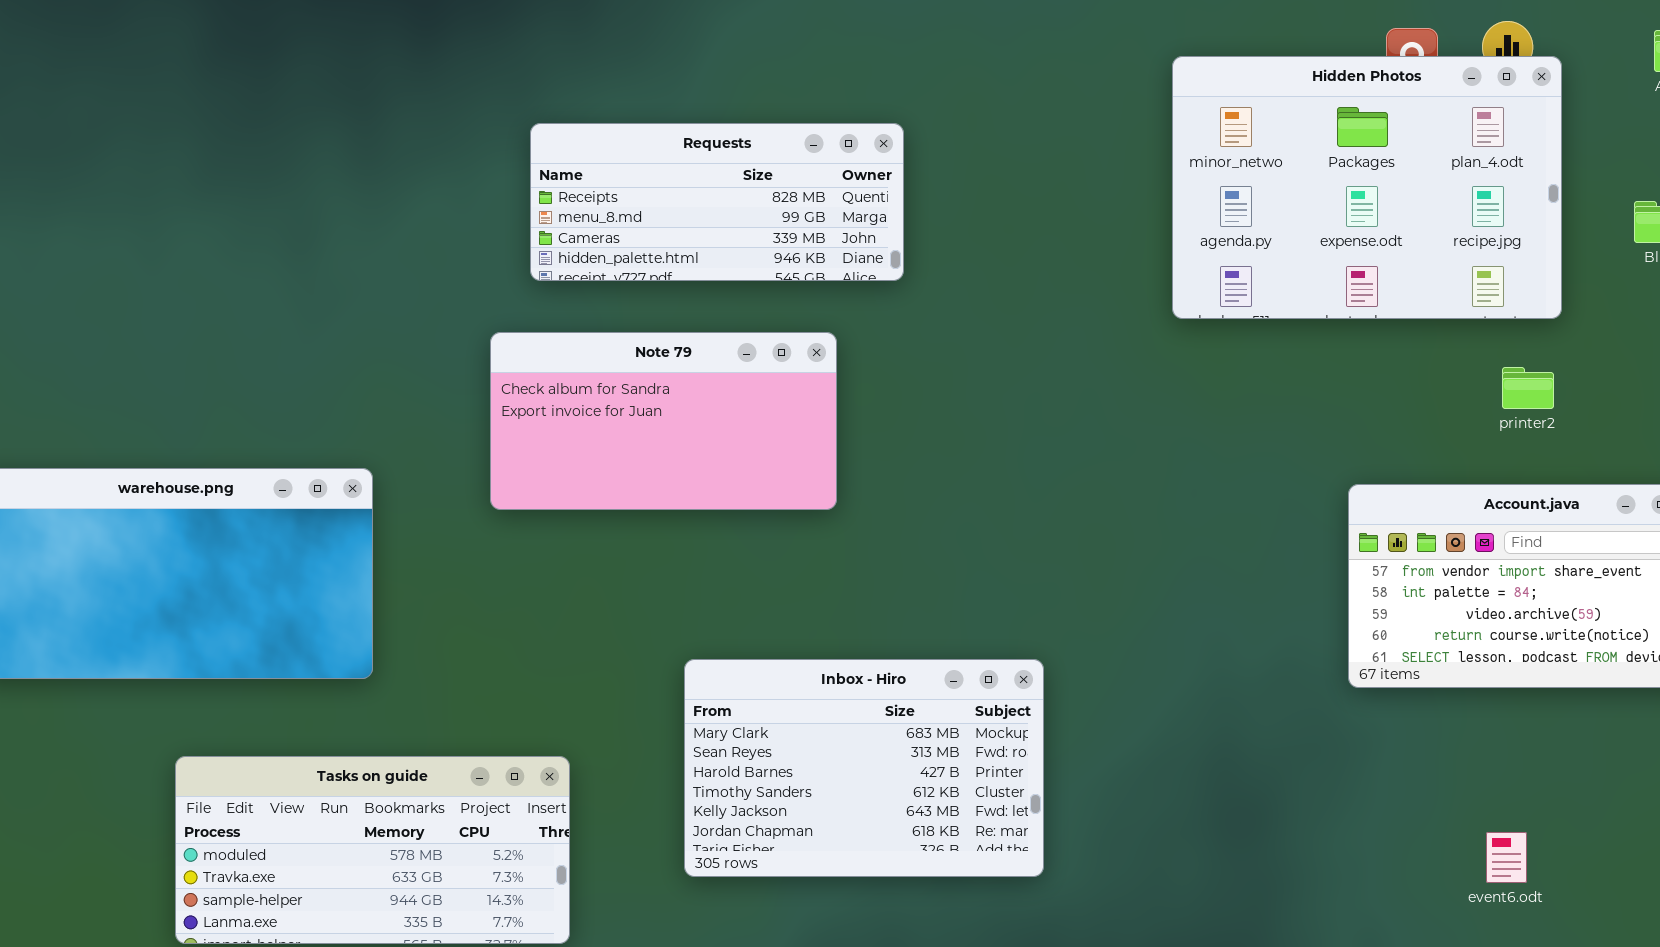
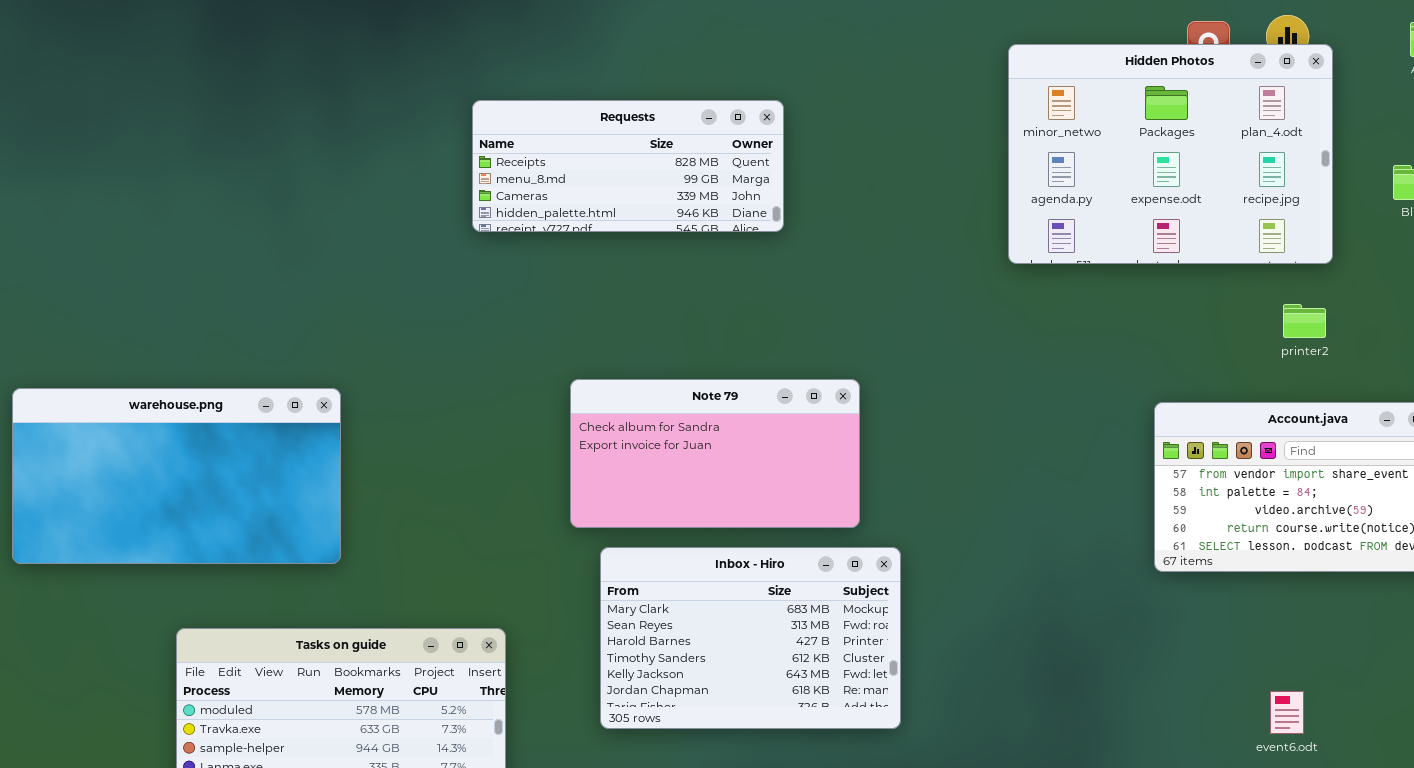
Note 79: [490,332,837,510] -> [570,379,860,528], moved

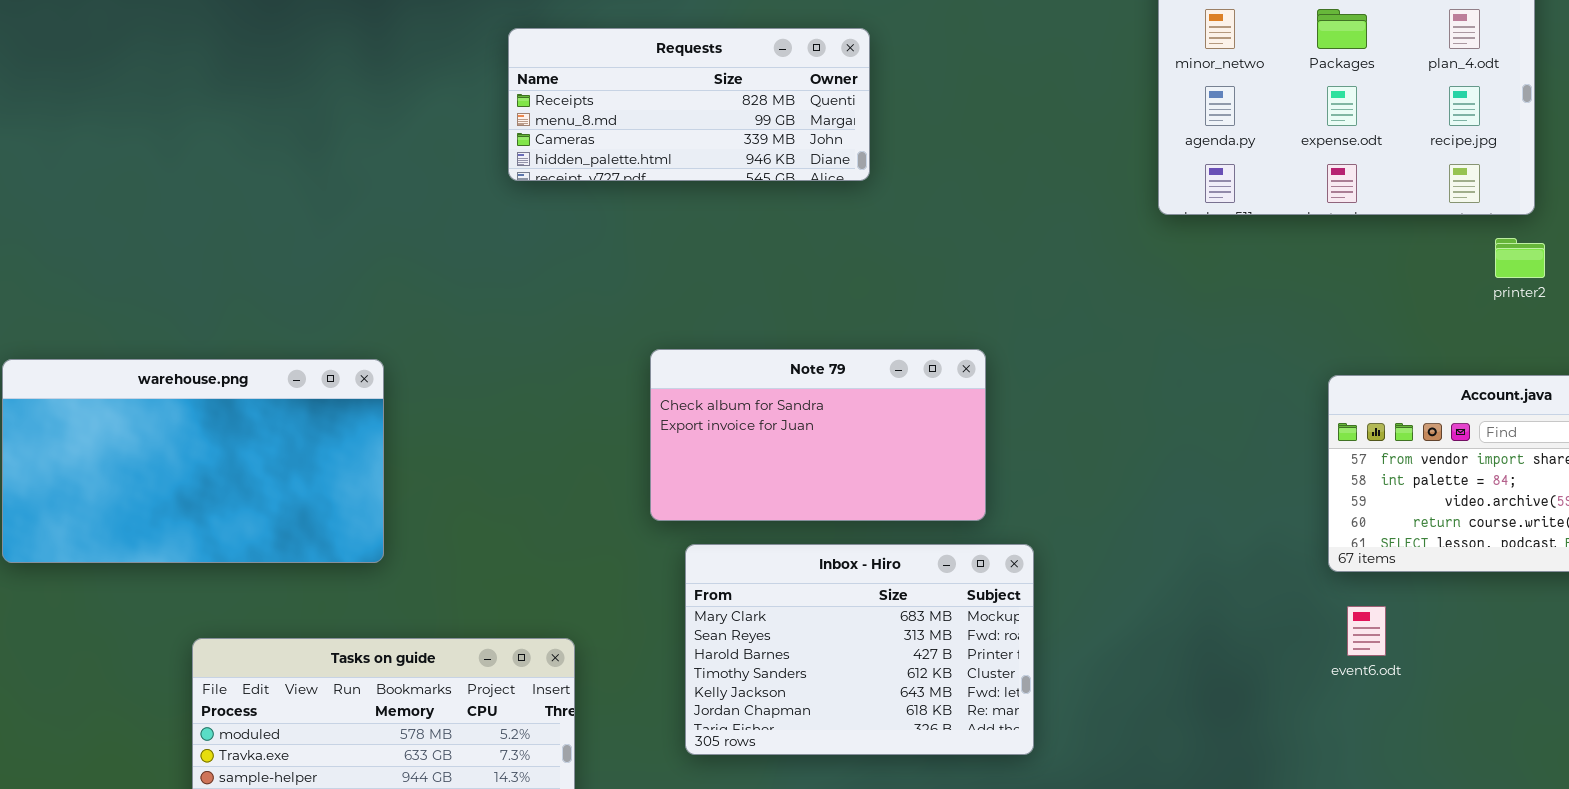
Requests: [472,100,784,232] -> [508,28,870,181], moved
printer2: [1283,304,1326,338] -> [1495,238,1545,278], moved
event6.odt: [1270,691,1304,734] -> [1347,606,1386,656], moved

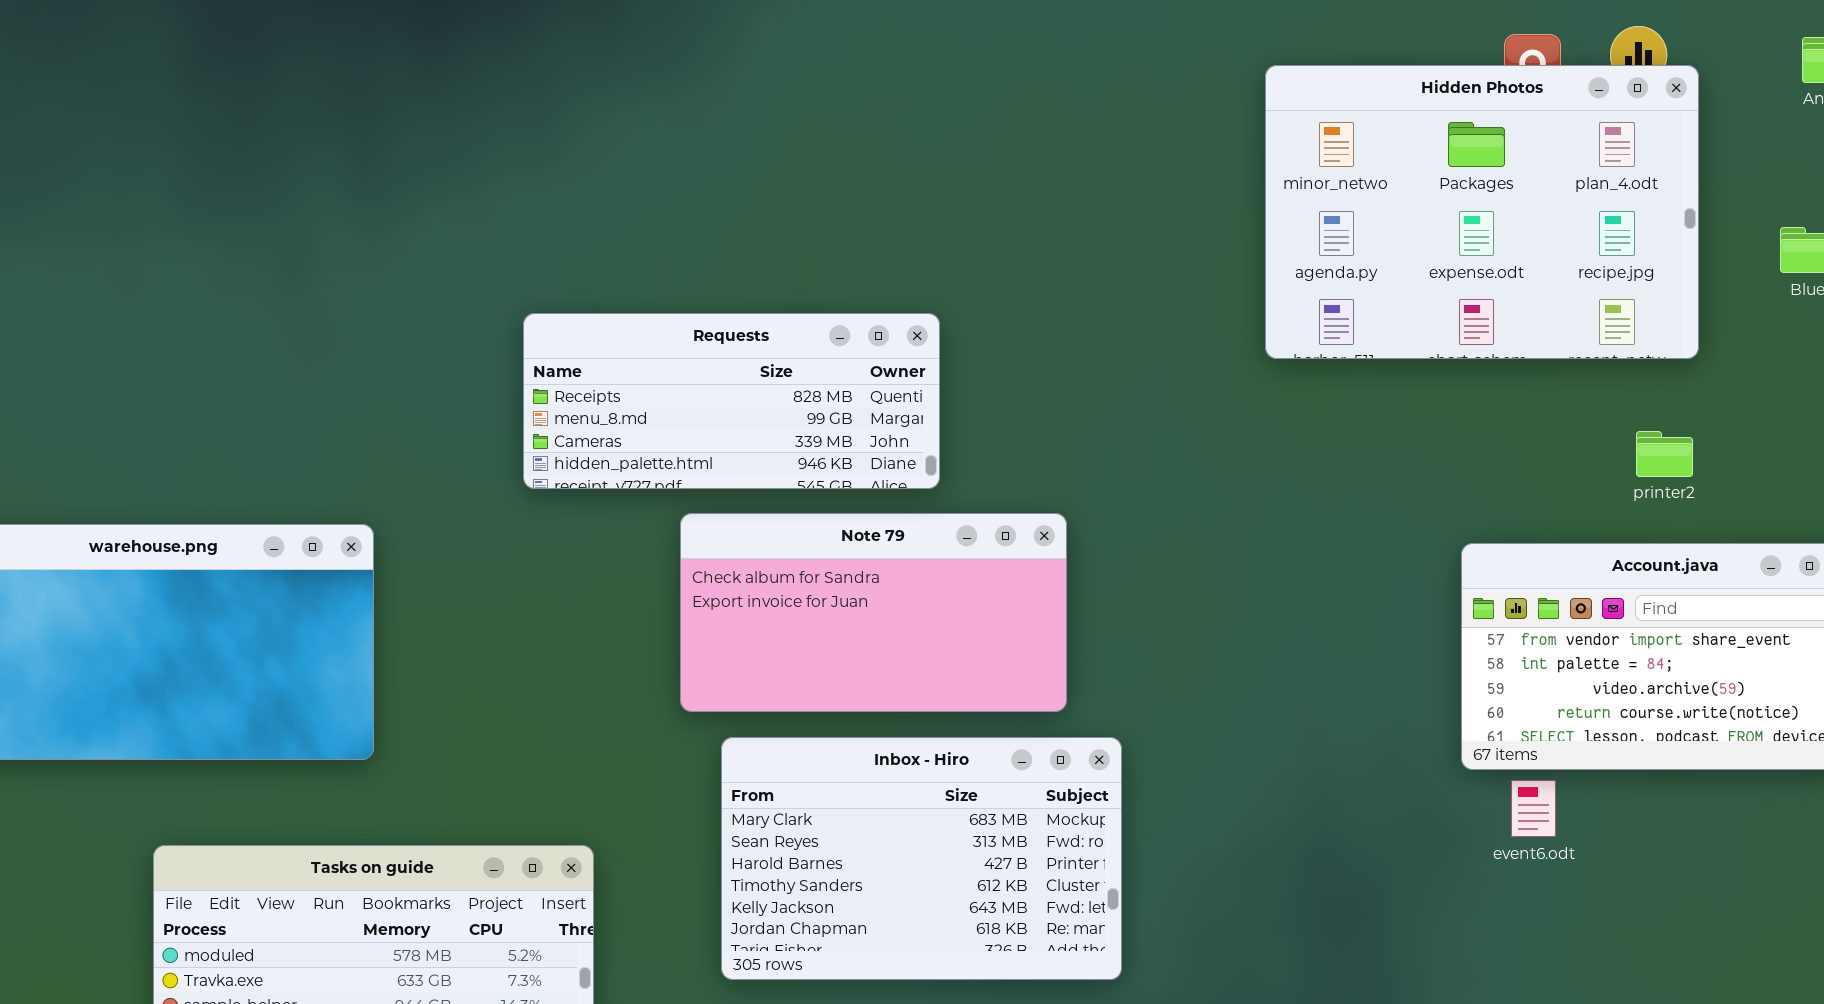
Requests: [508,28,870,181] -> [523,313,940,489], moved
printer2: [1495,238,1545,278] -> [1636,431,1693,477], moved
event6.odt: [1347,606,1386,656] -> [1511,780,1556,837], moved

